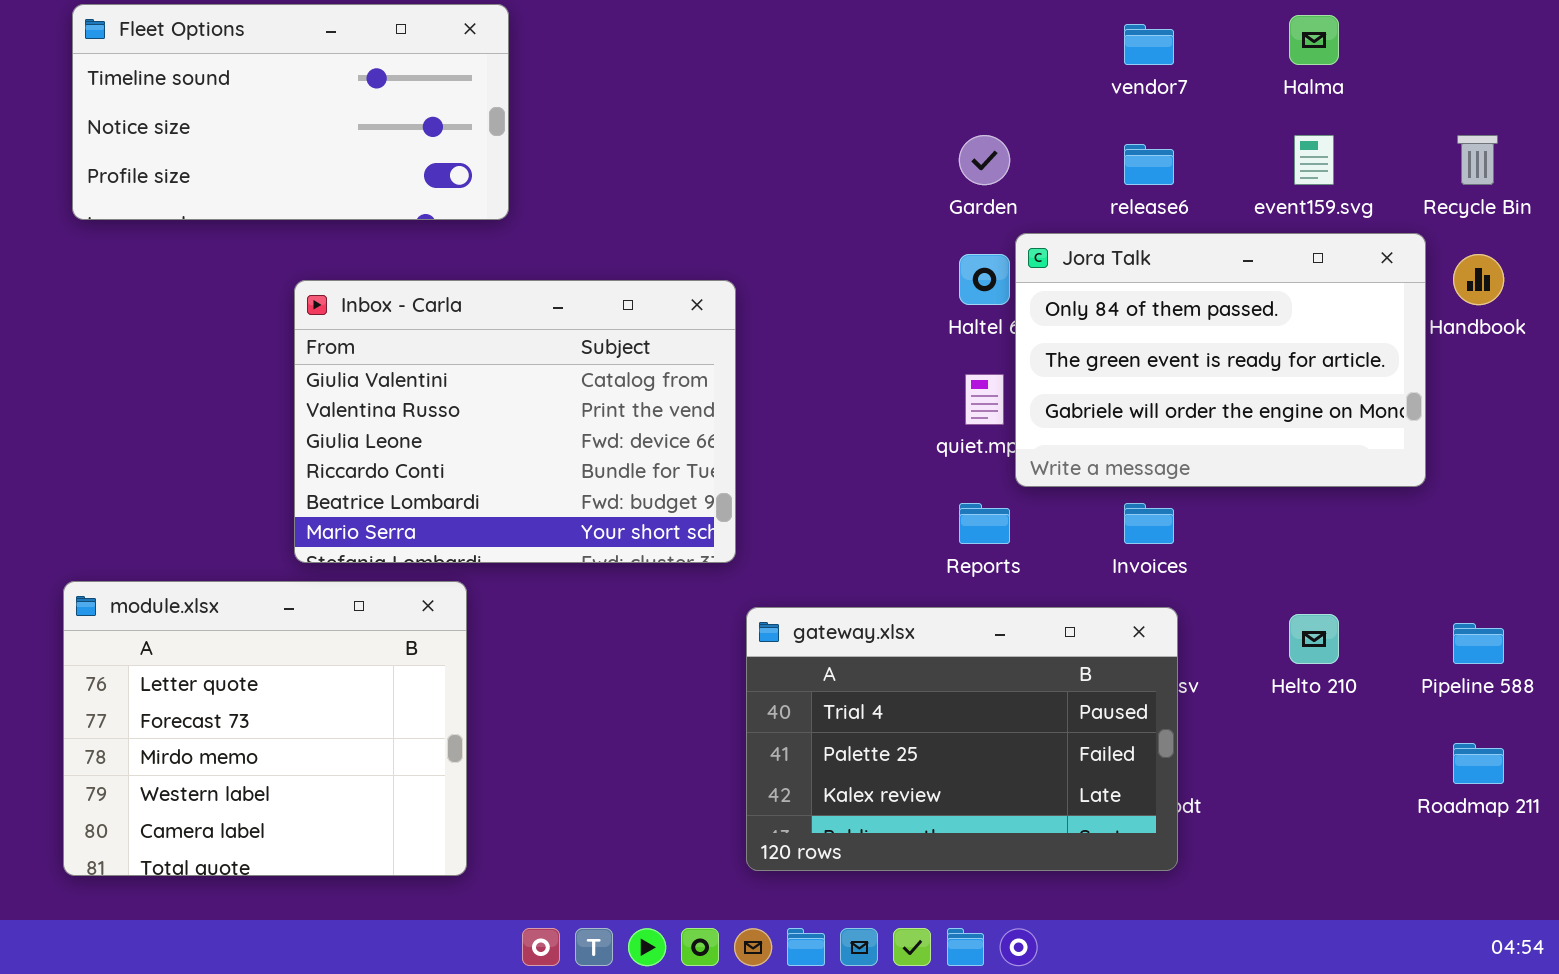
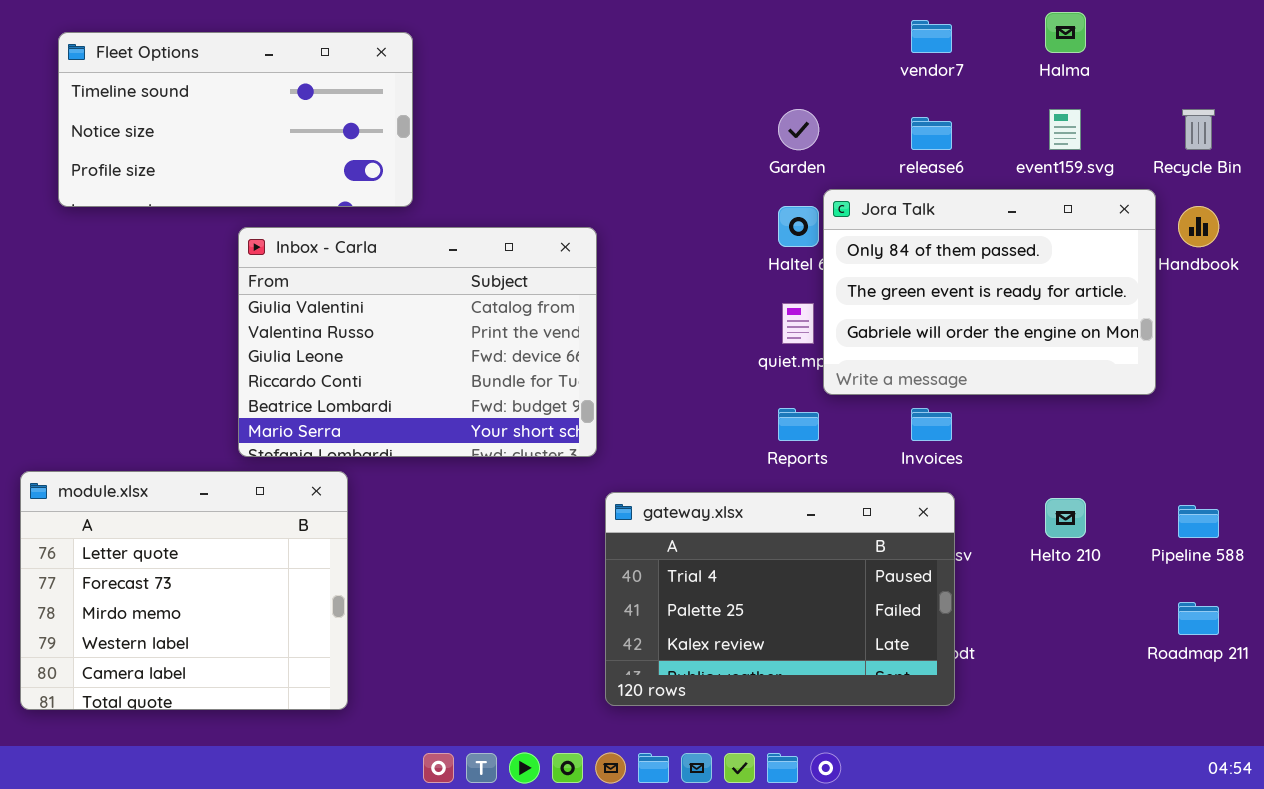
Fleet Options: [72,4,509,220] -> [58,32,413,207], moved
module.xlsx: [63,581,467,876] -> [20,471,348,710], moved

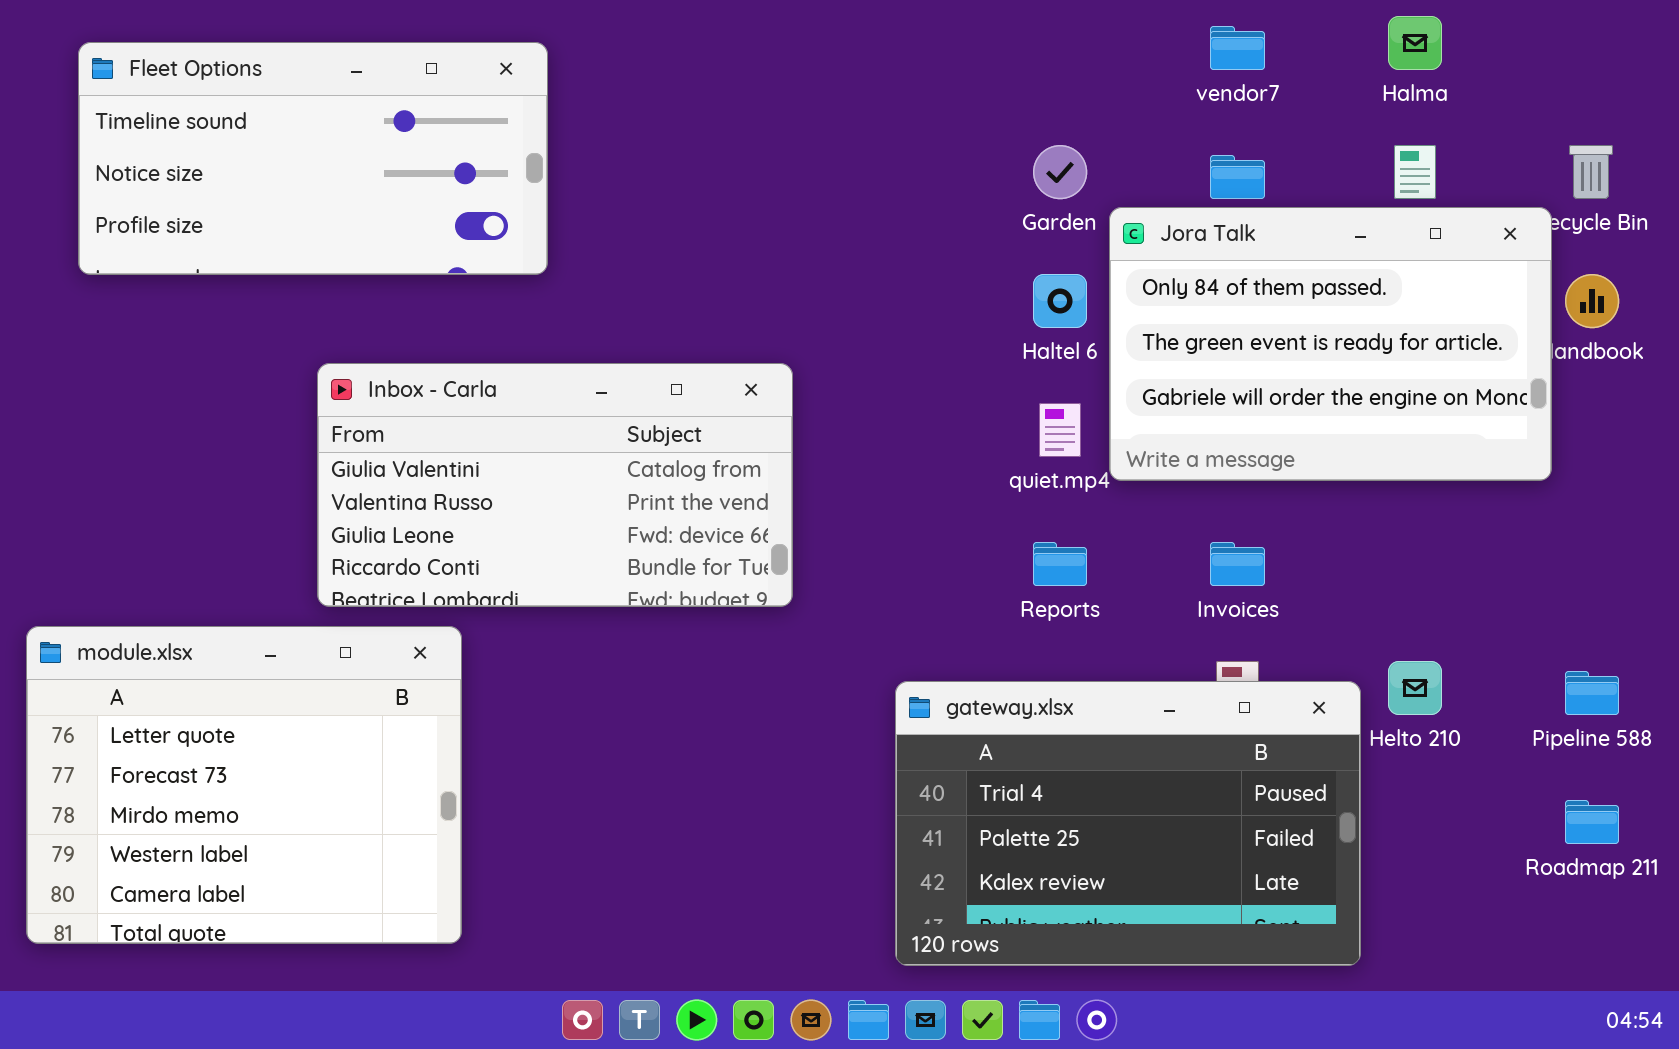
Jora Talk: [823,189,1156,395] -> [1109,207,1552,481], moved
Inbox - Carla: [238,227,597,457] -> [317,363,793,607], resized
gateway.xlsx: [605,492,955,706] -> [895,681,1361,966], moved

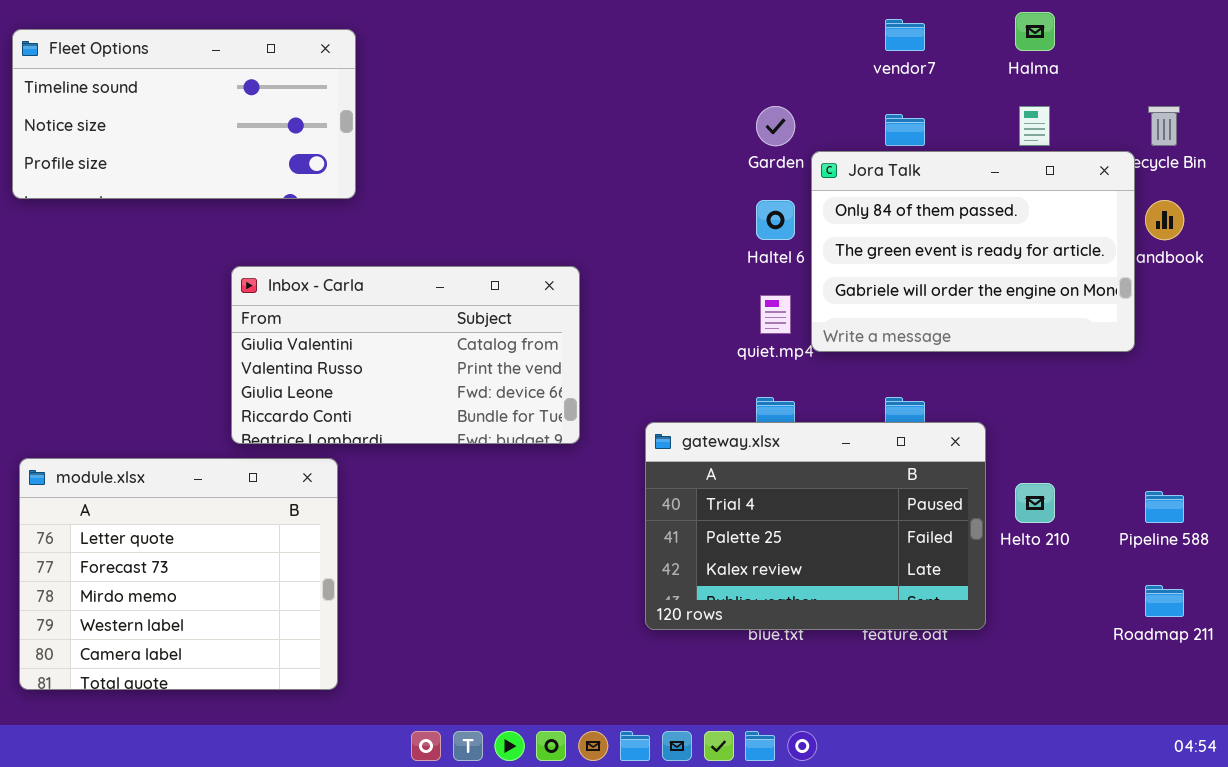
Fleet Options: [78,42,548,275] -> [12,29,356,199], moved
gateway.xlsx: [895,681,1361,966] -> [645,422,986,630], moved

